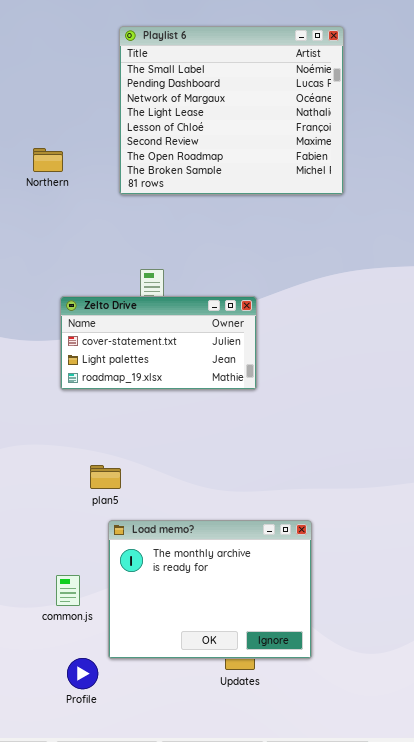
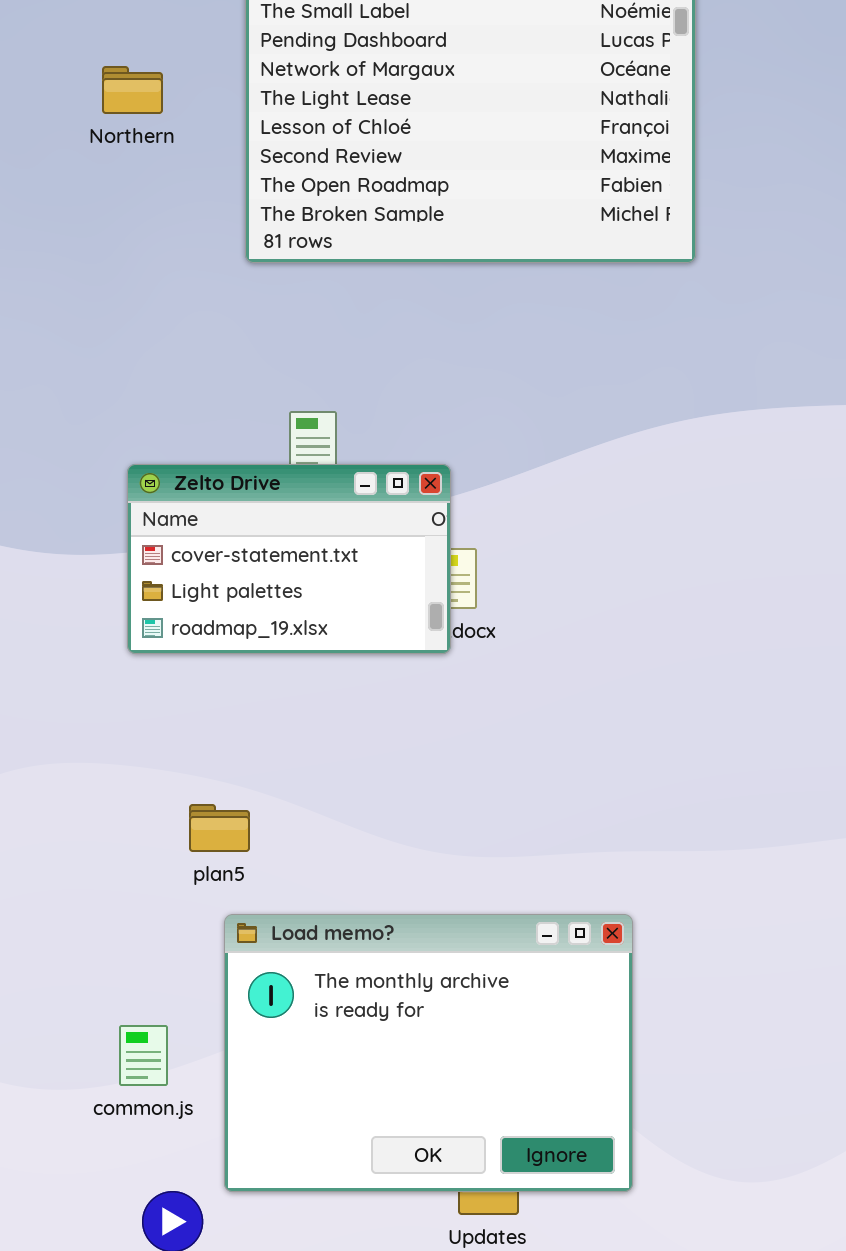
Northern: [33,148,63,172] -> [102,66,163,114], moved
Zelto Drive: [60,296,257,390] -> [127,464,451,654], resized

